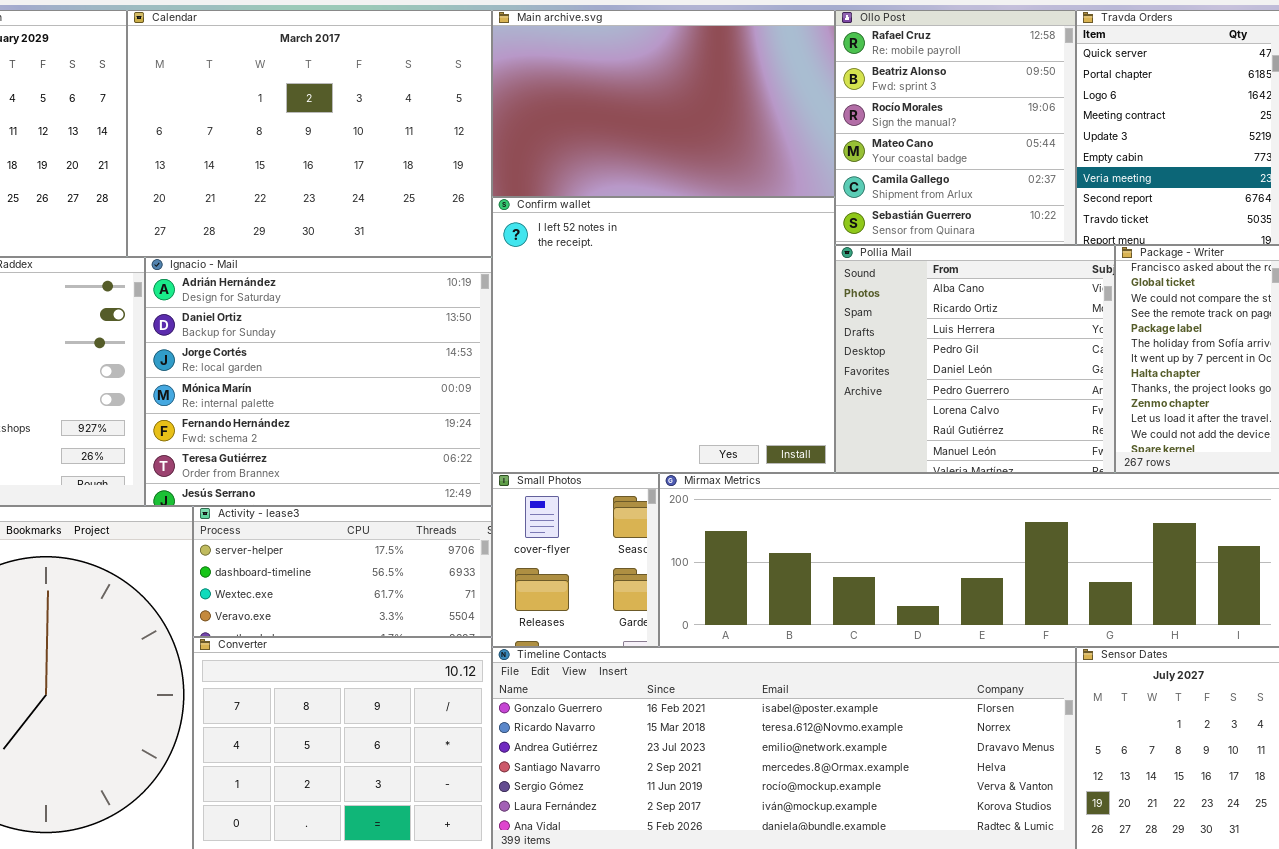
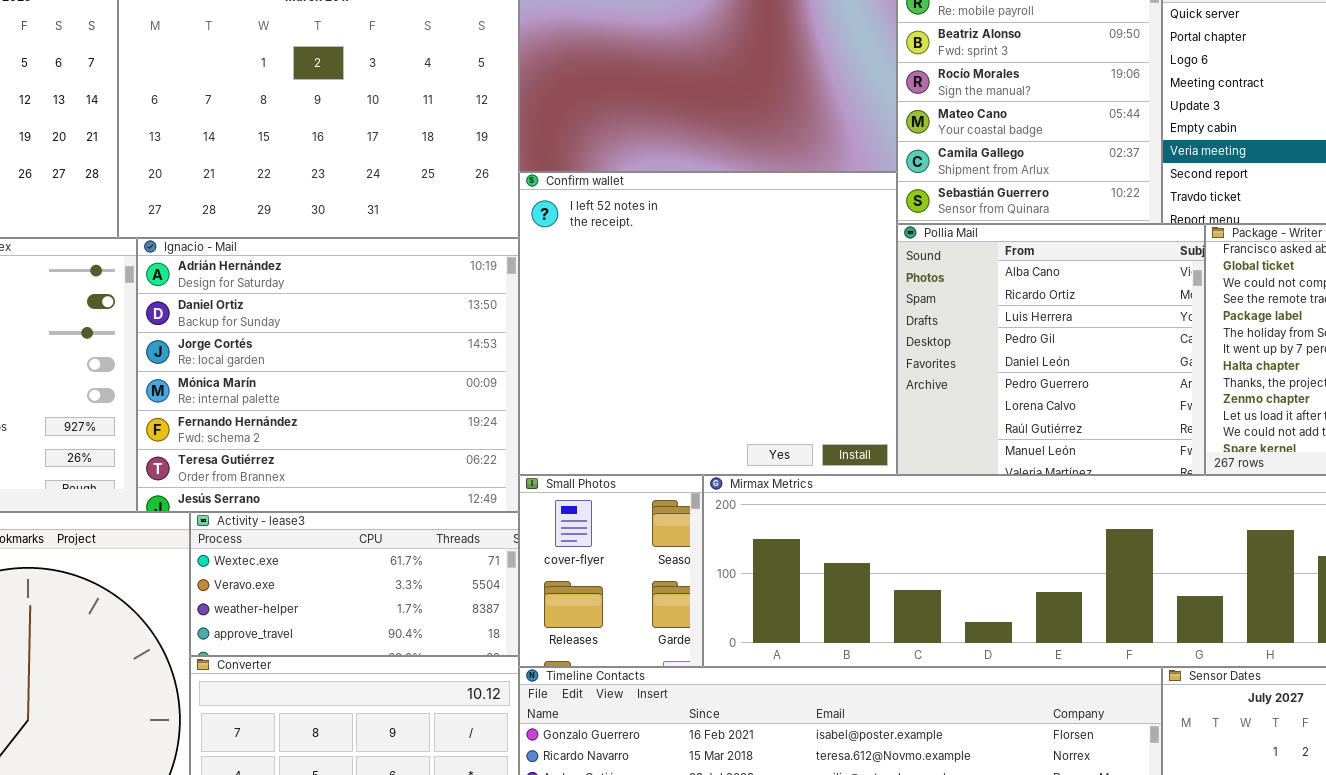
Activity - lease3: [193,506,492,637] -> [190,512,519,656], scrolled down 2 rows

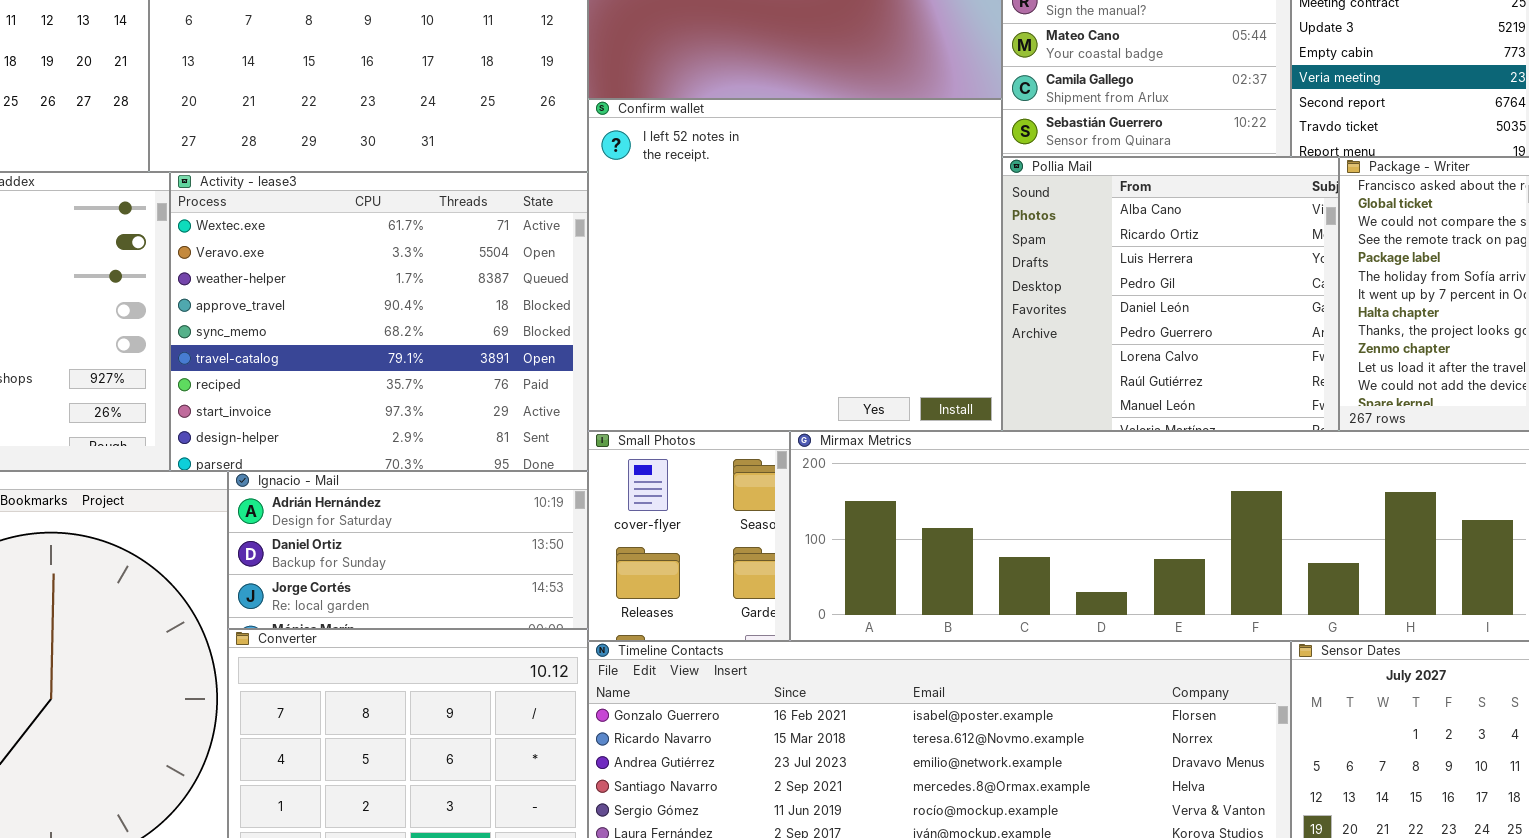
Ignacio - Mail: [137,238,519,512] -> [228,471,588,629], moved, resized
Activity - lease3: [190,512,519,656] -> [170,172,588,471], moved, resized

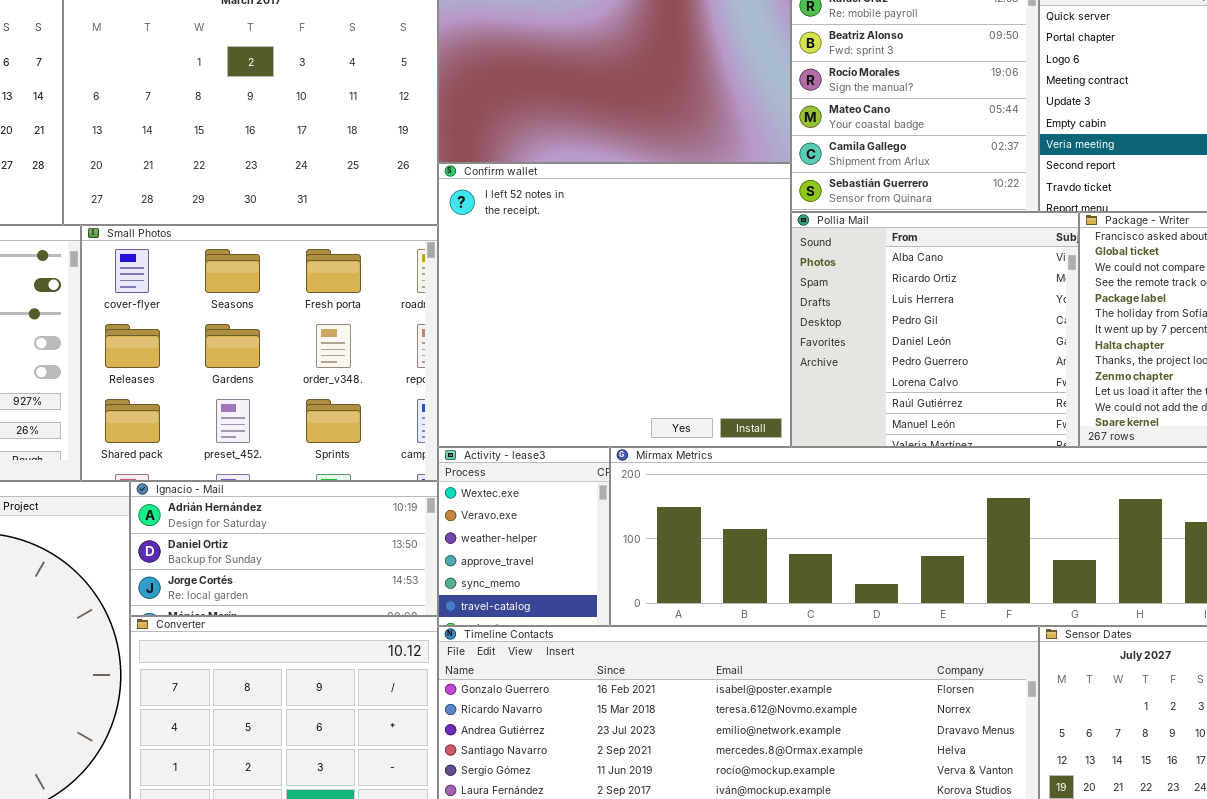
Activity - lease3: [170,172,588,471] -> [438,447,610,626], moved, resized
Small Photos: [588,431,790,641] -> [81,225,438,481], moved, resized

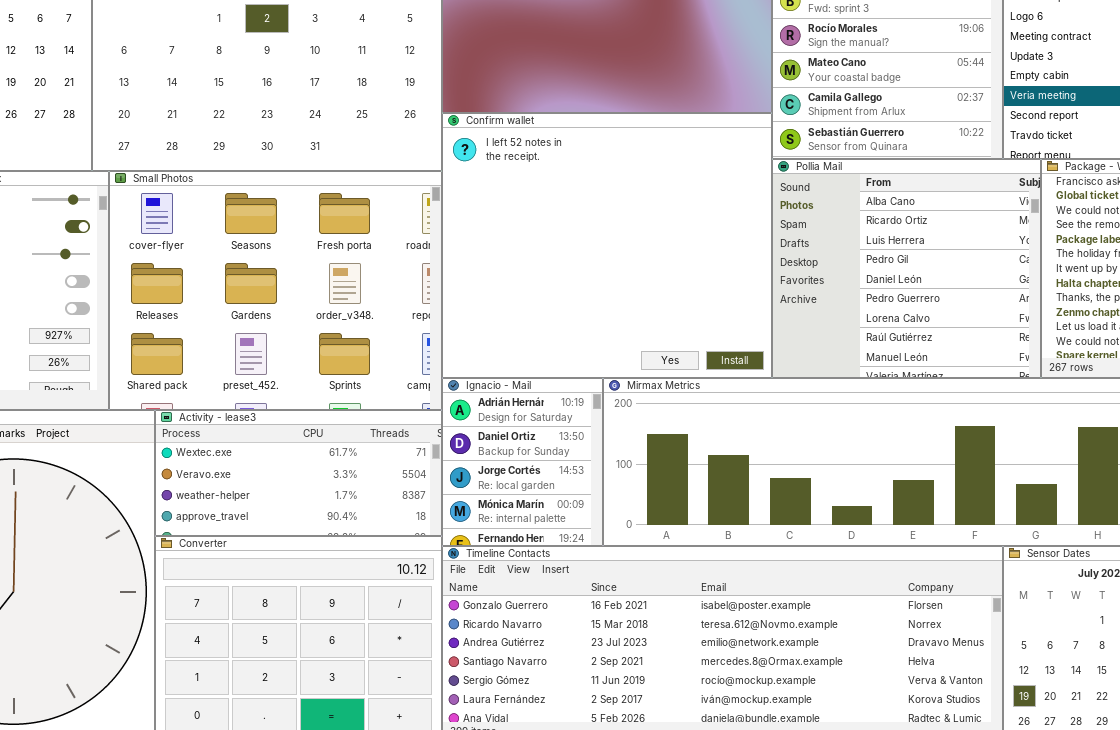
Activity - lease3: [438,447,610,626] -> [155,410,442,536], moved, resized
Ignacio - Mail: [130,481,438,616] -> [442,378,603,546], moved, resized

